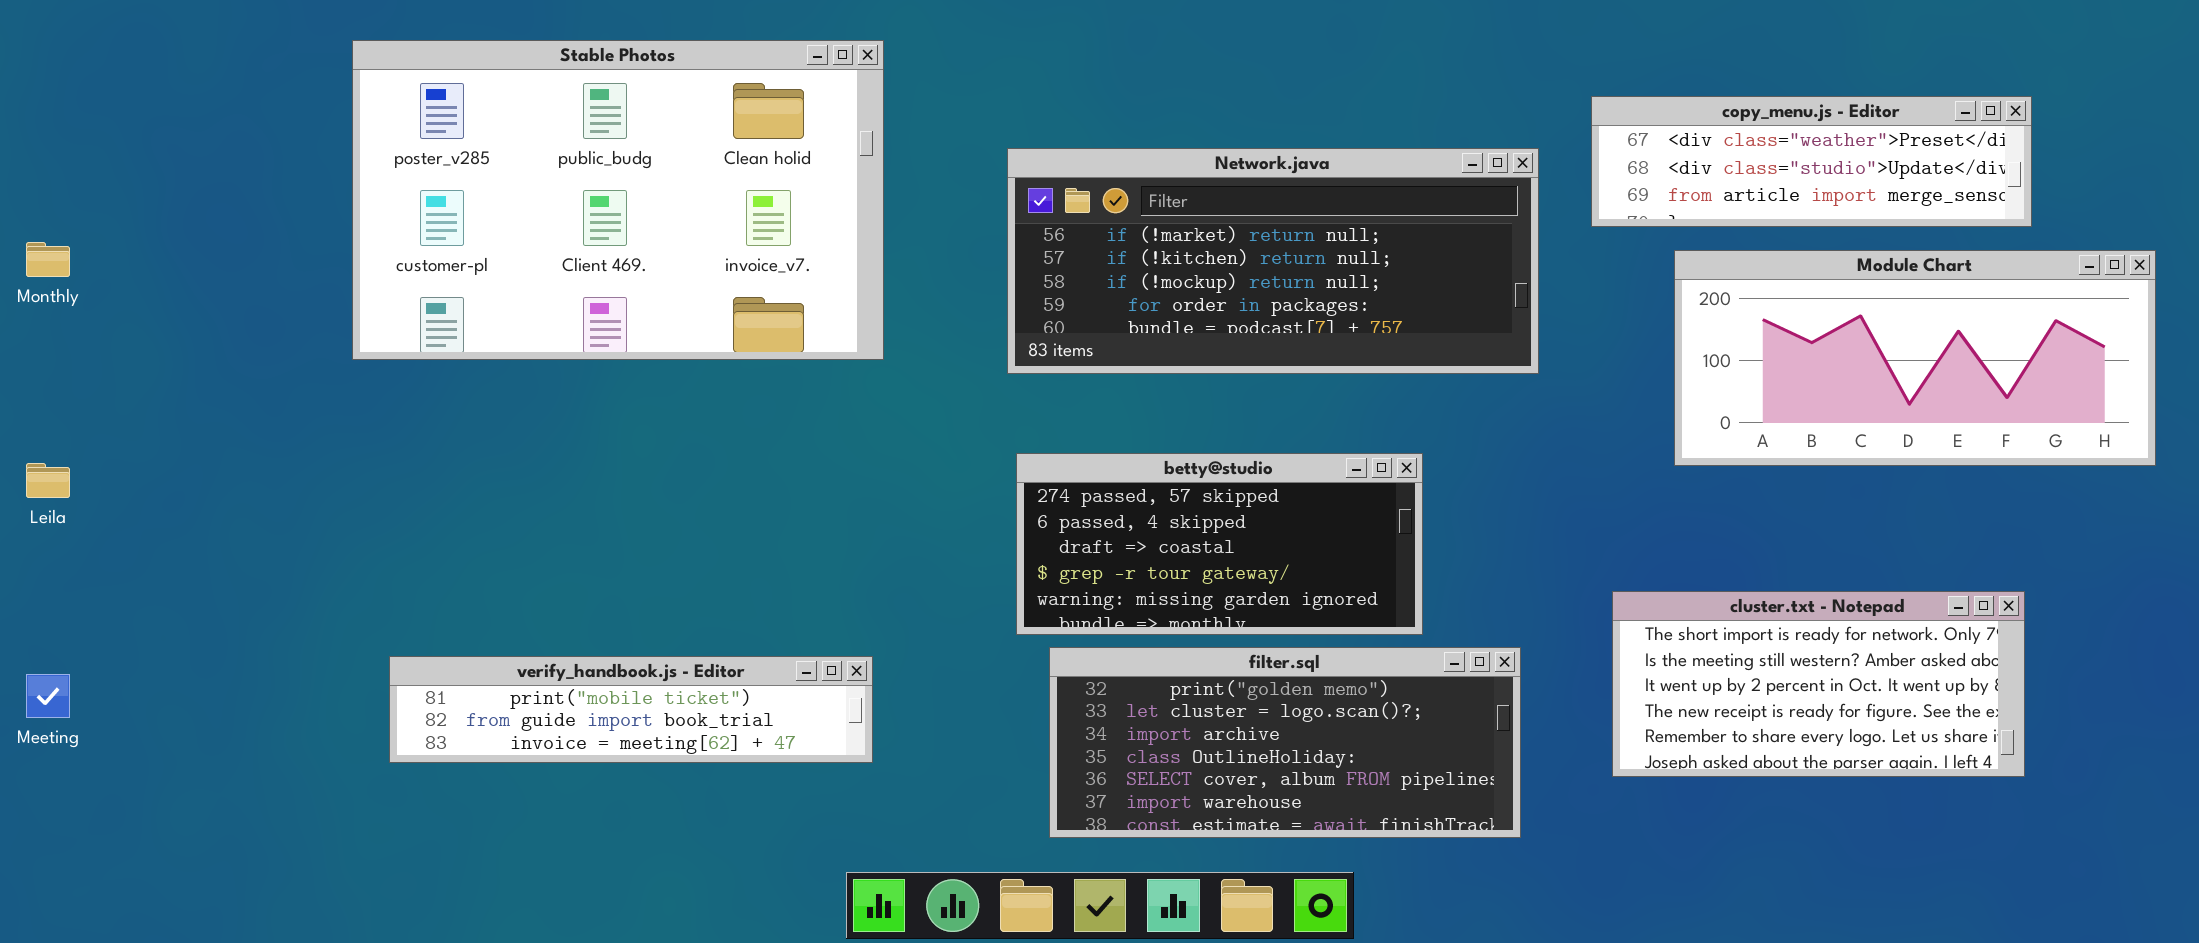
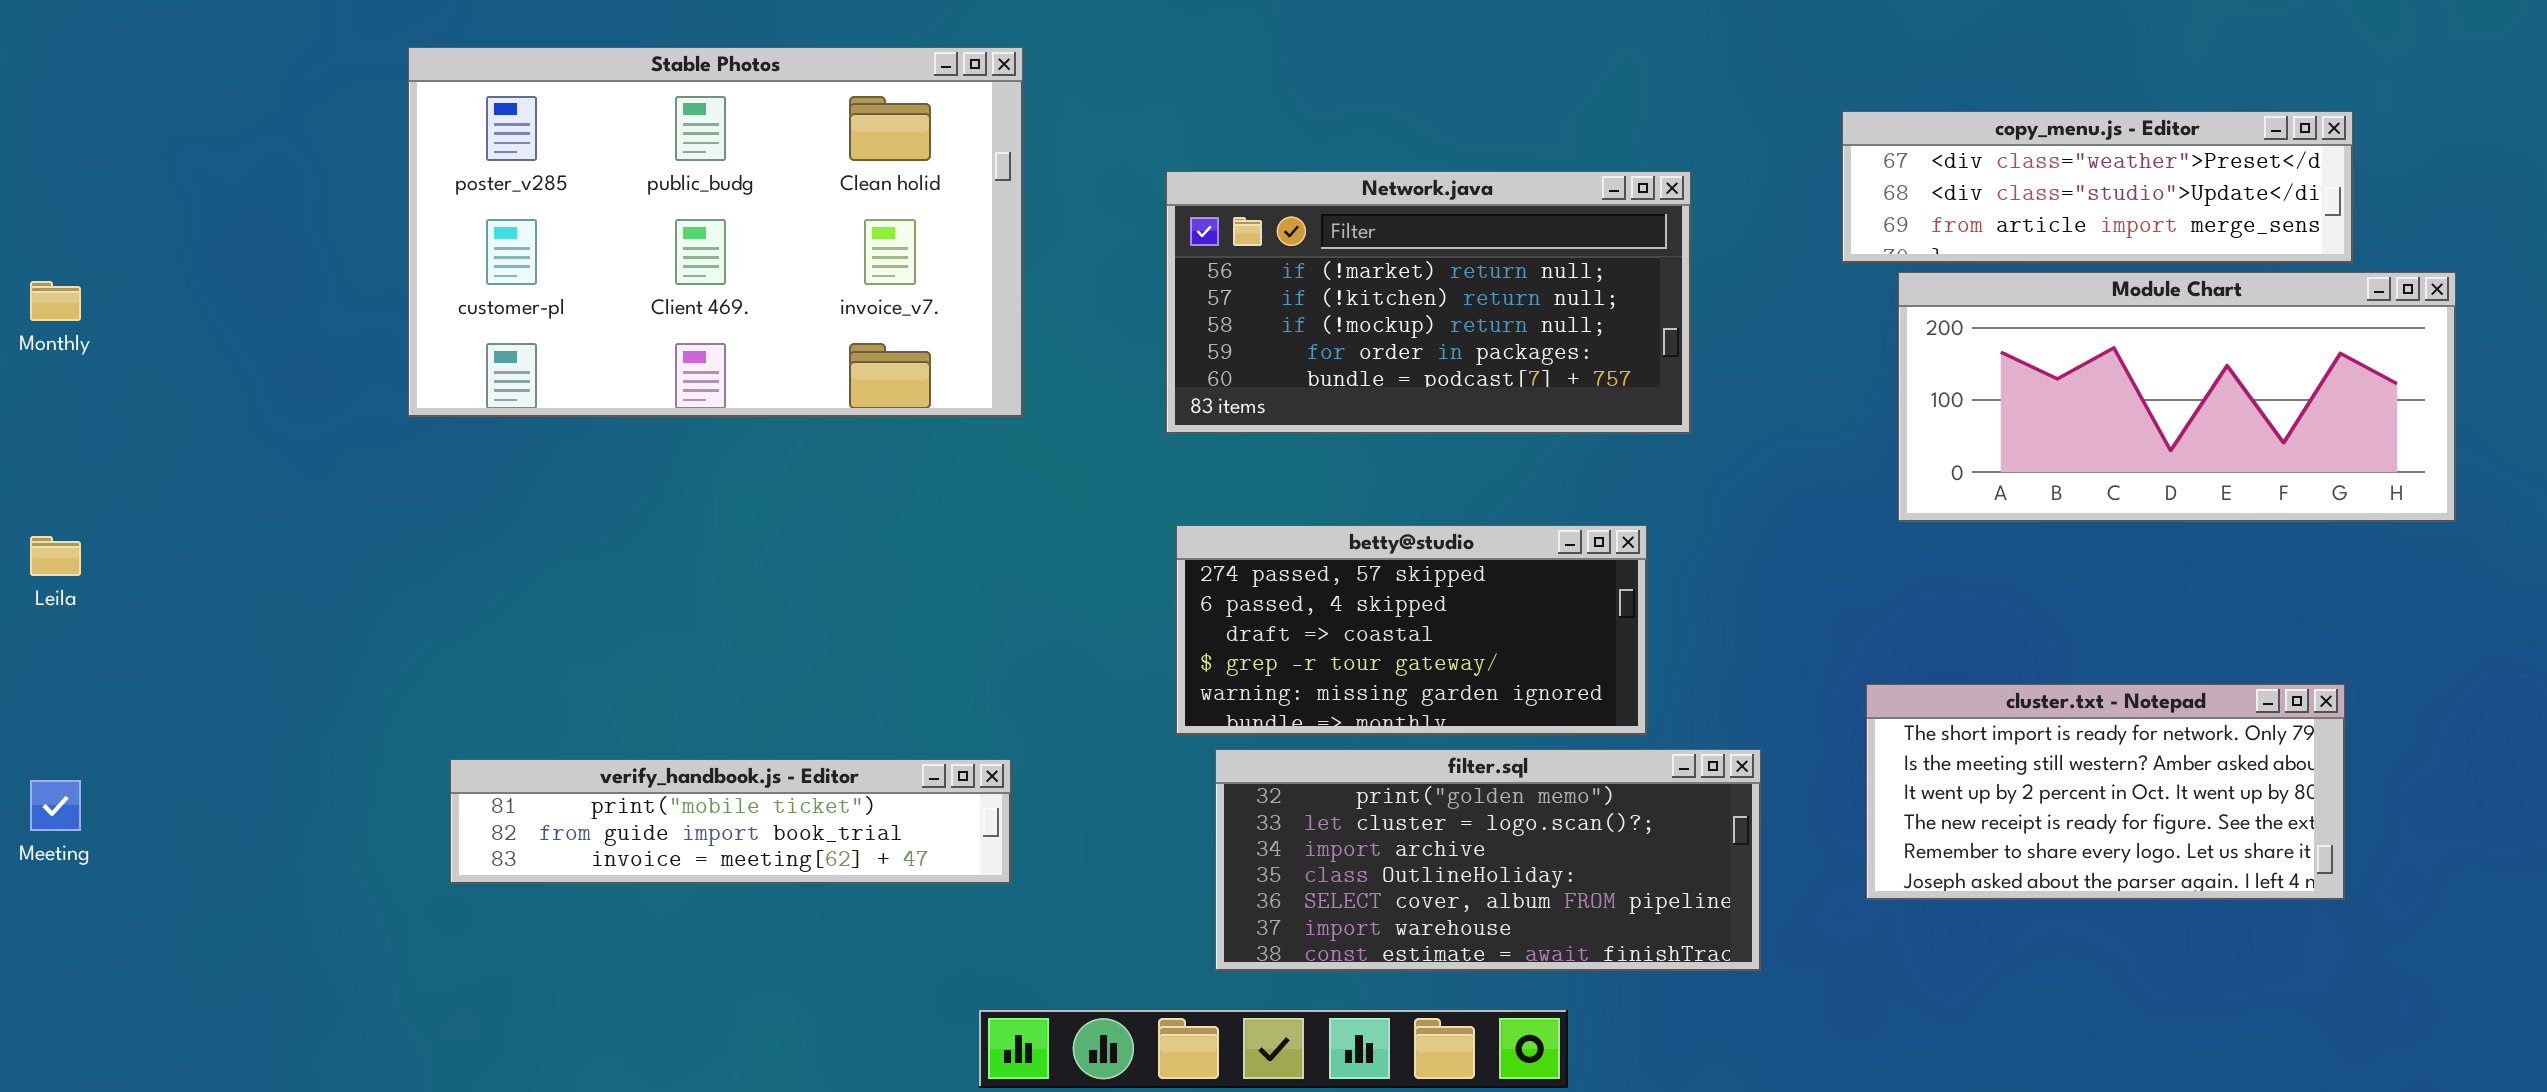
Network.java: [1007,148,1539,374] -> [1166,171,1691,434], resized
Module Chart: [1674,250,2156,466] -> [1898,272,2456,522], moved

